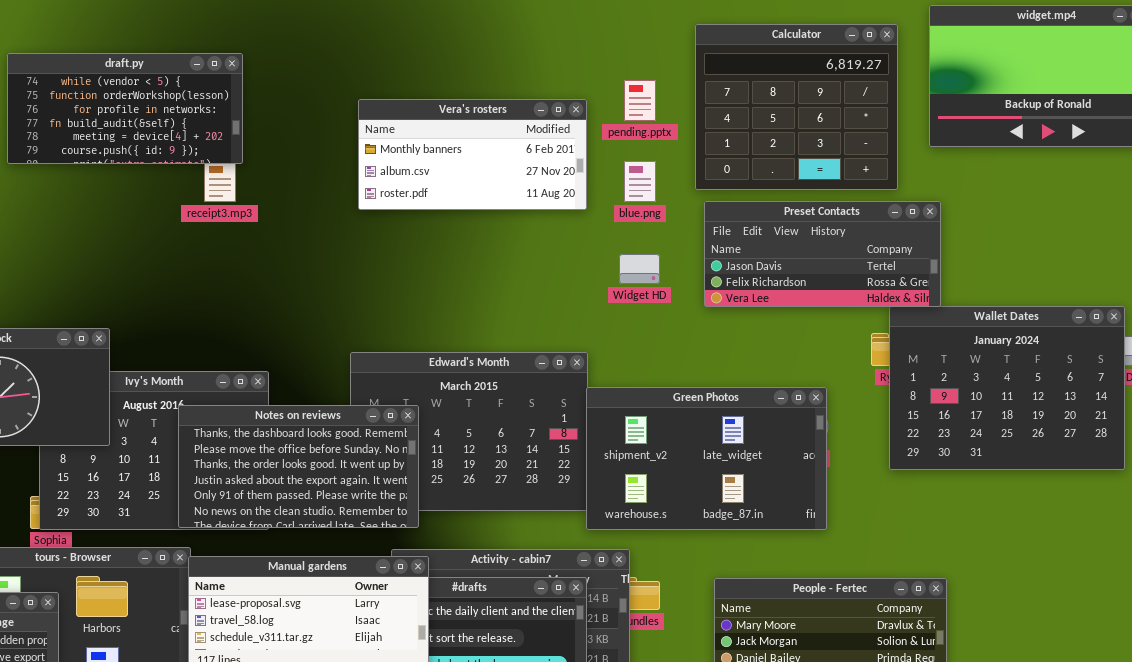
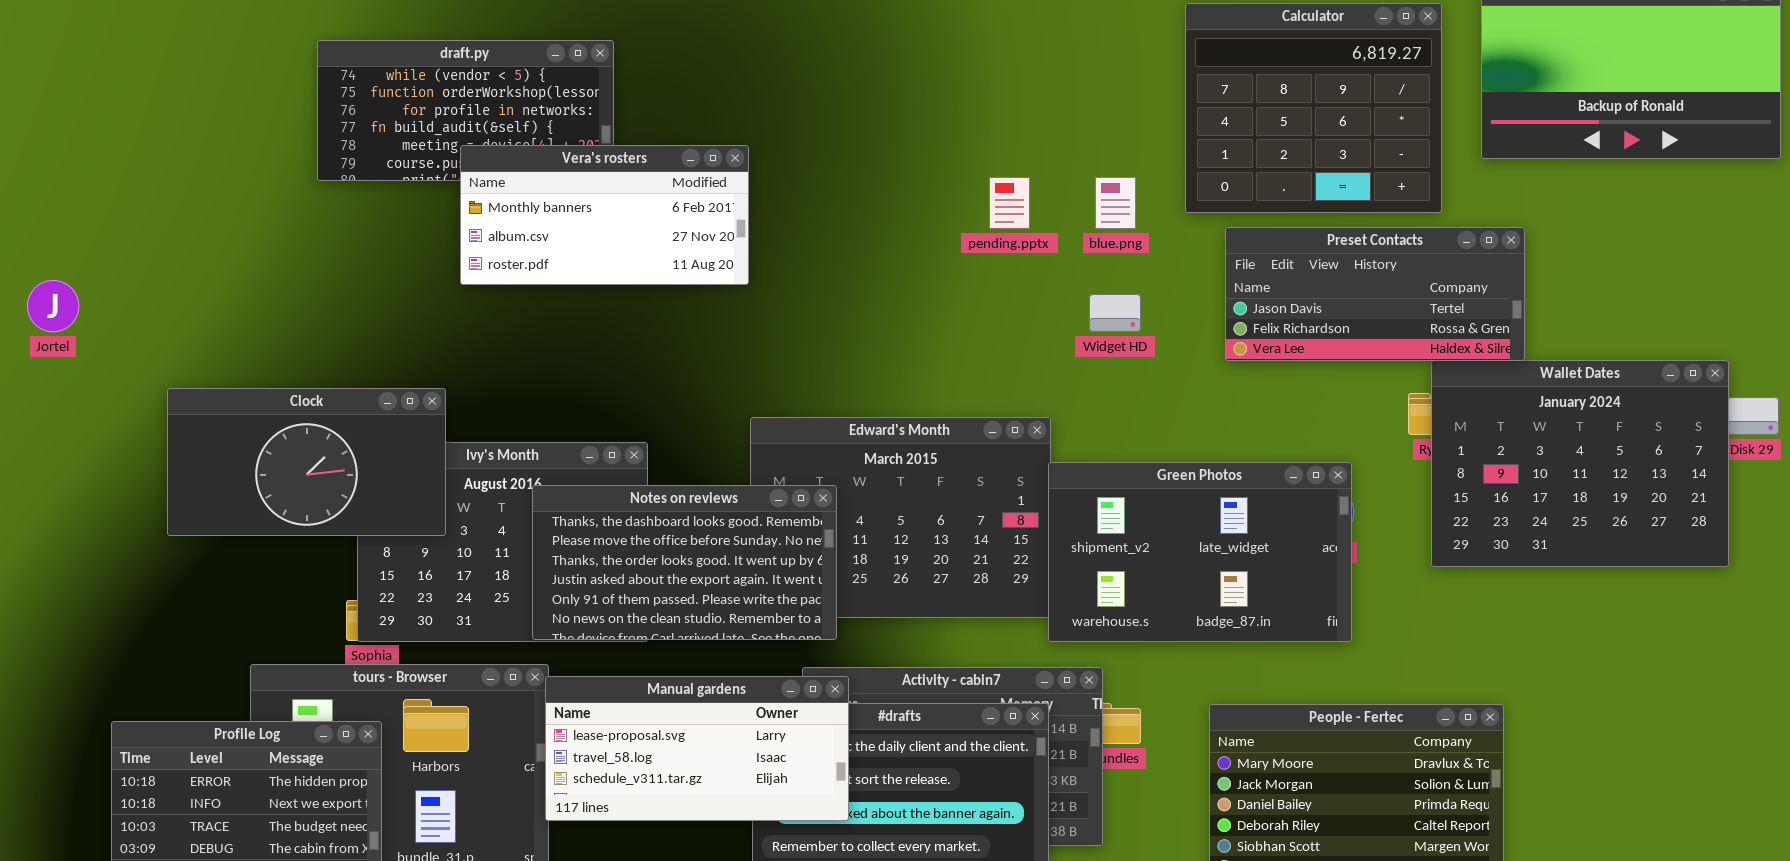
pending.pptx: [624,80,656,121] -> [989,177,1030,229], moved
Vera's rosters: [358,99,587,210] -> [460,145,749,285], moved
Preset Contacts: [704,201,941,307] -> [1225,227,1525,361], moved

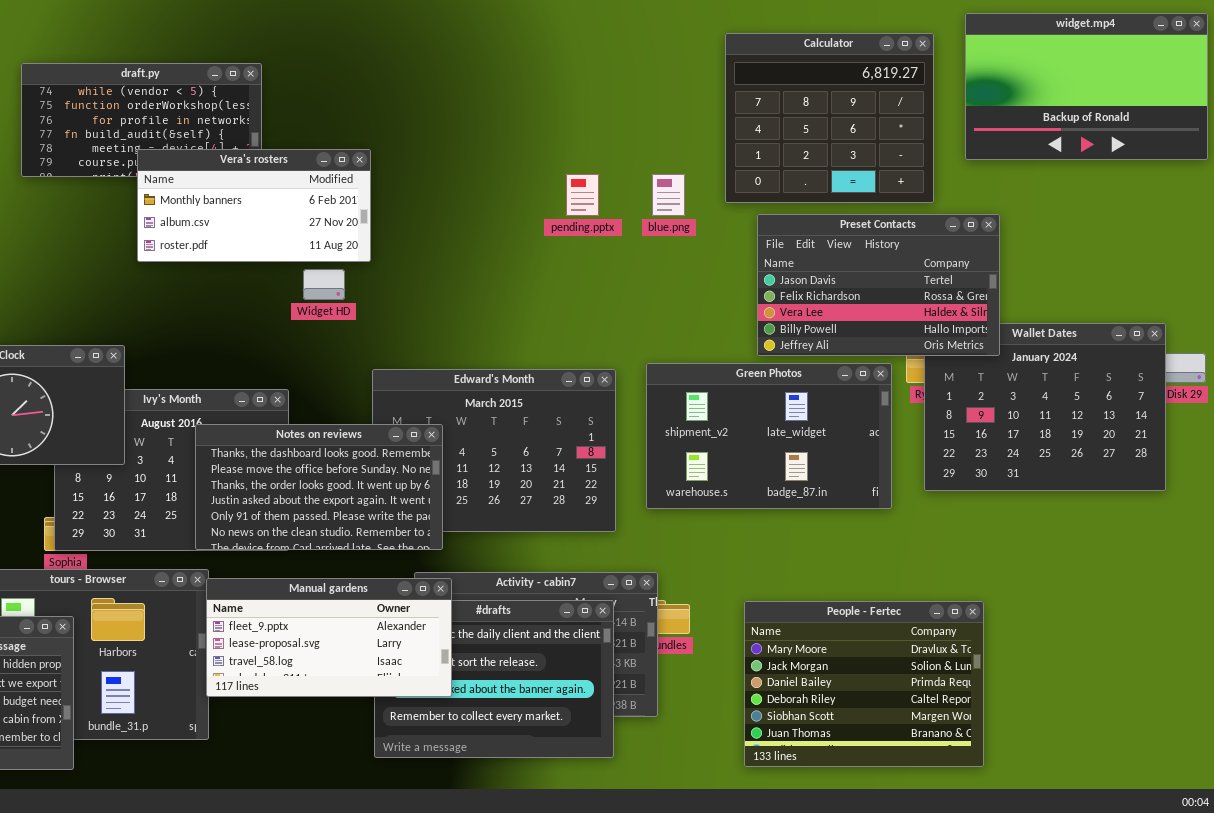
Preset Contacts: [1225,227,1525,361] -> [757,214,1000,356], resized
Widget HD: [1089,294,1141,332] -> [303,269,345,300], moved
Green Photos: [1048,462,1352,642] -> [646,363,892,509], moved
Manual gardens: [545,676,849,821] -> [206,578,452,697], scrolled up 1 row

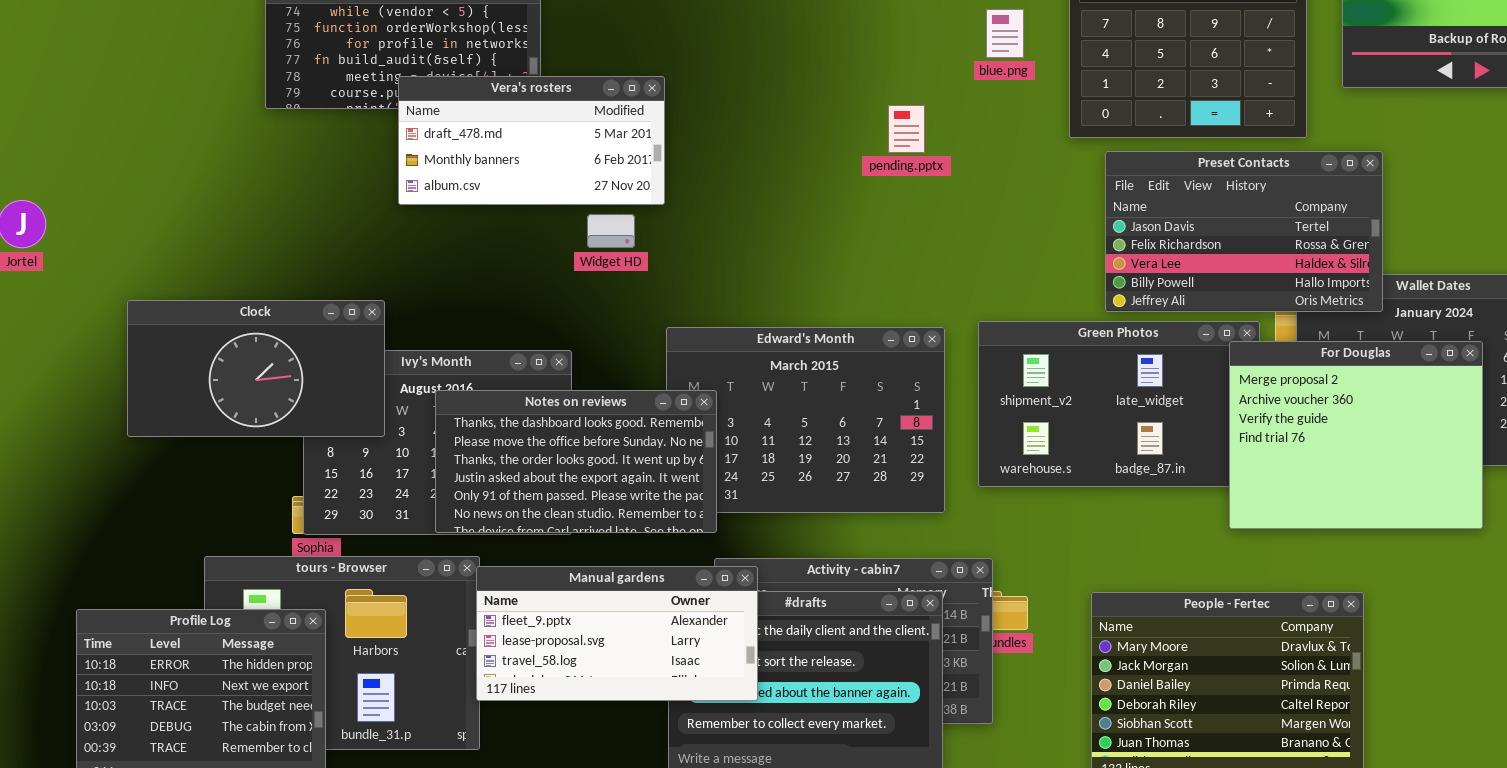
Vera's rosters: [137,149,371,262] -> [398,76,665,205], scrolled up 1 row
blue.png: [652,174,685,216] -> [986,9,1024,58], moved
For Douglas: none -> [1229,341,1483,529], opened
Notes on reviews: [195,424,443,550] -> [435,390,717,533], moved

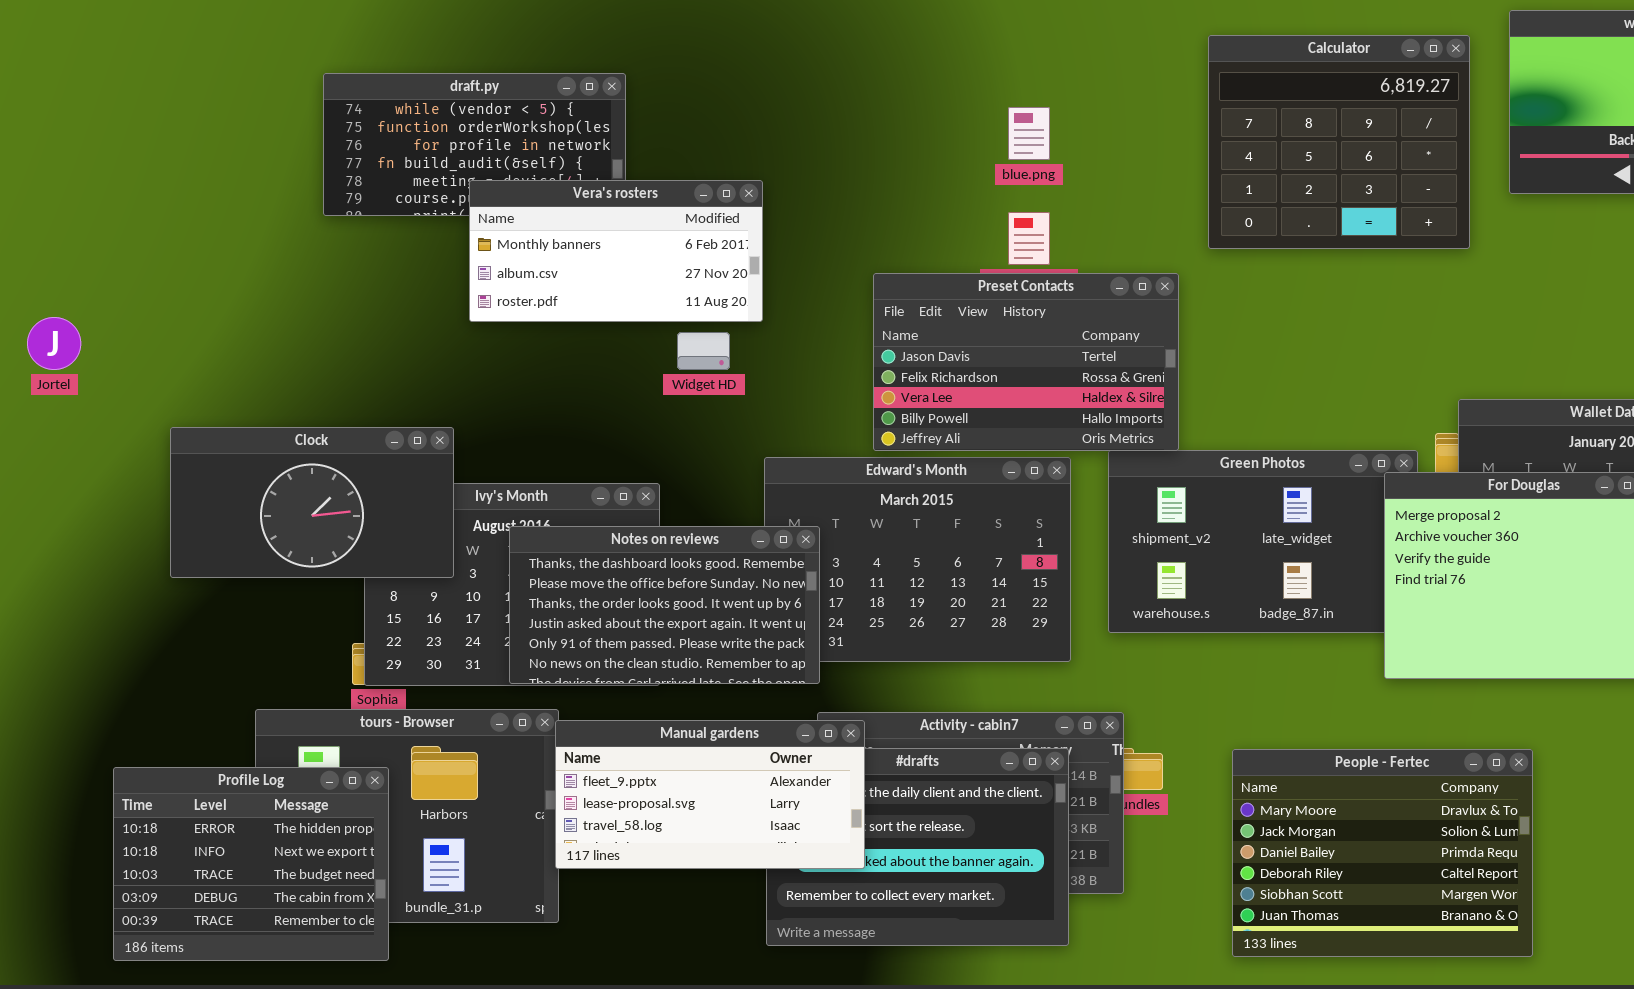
blue.png: [986,9,1024,58] -> [1008,107,1050,160], moved
Vera's rosters: [398,76,665,205] -> [469,180,763,322], scrolled down 1 row
Preset Contacts: [1105,151,1383,312] -> [873,273,1179,451], moved

